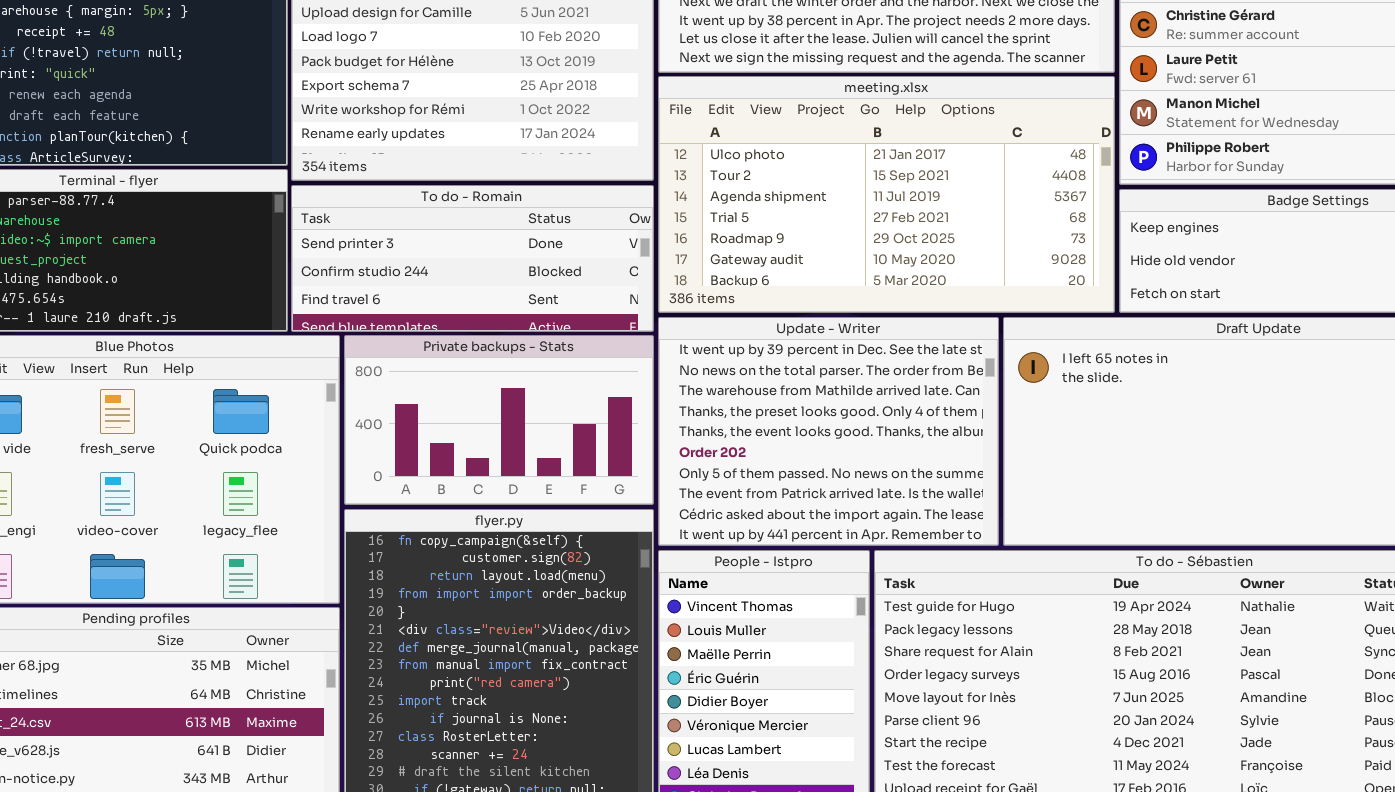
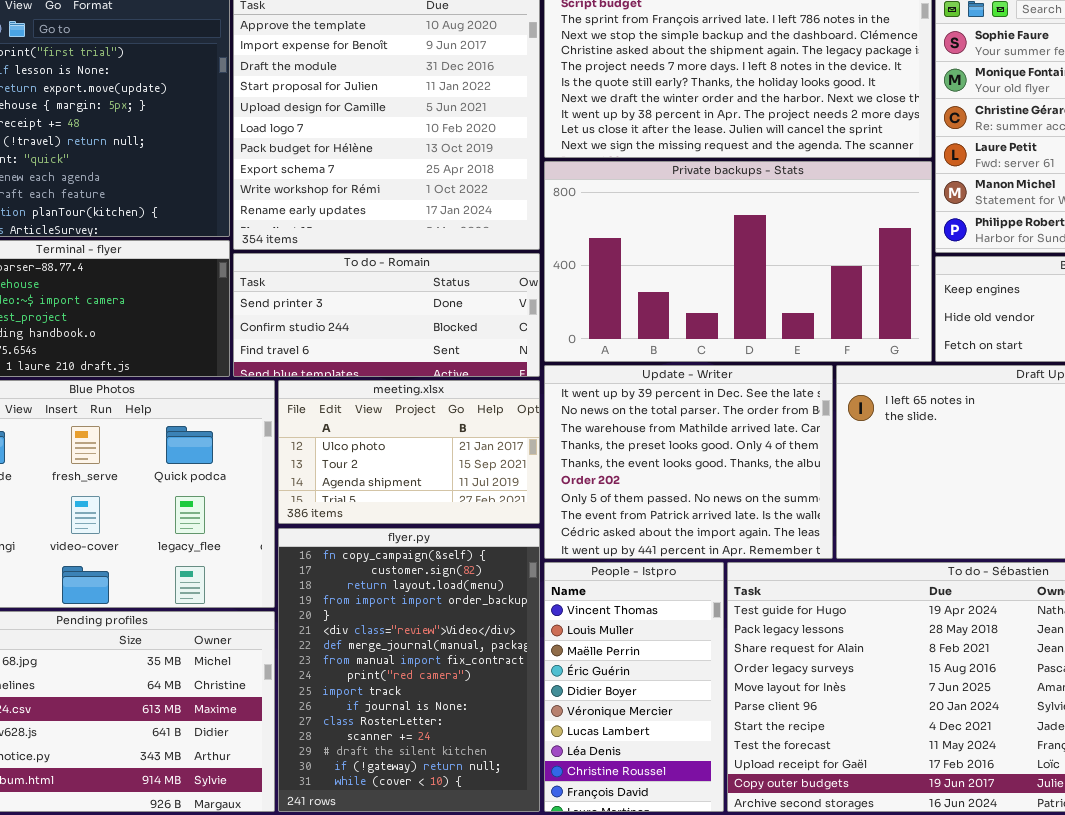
meeting.xlsx: [658,76,1115,313] -> [278,380,540,524], moved, resized
Private backups - Stats: [344,335,654,505] -> [544,161,932,362], moved, resized

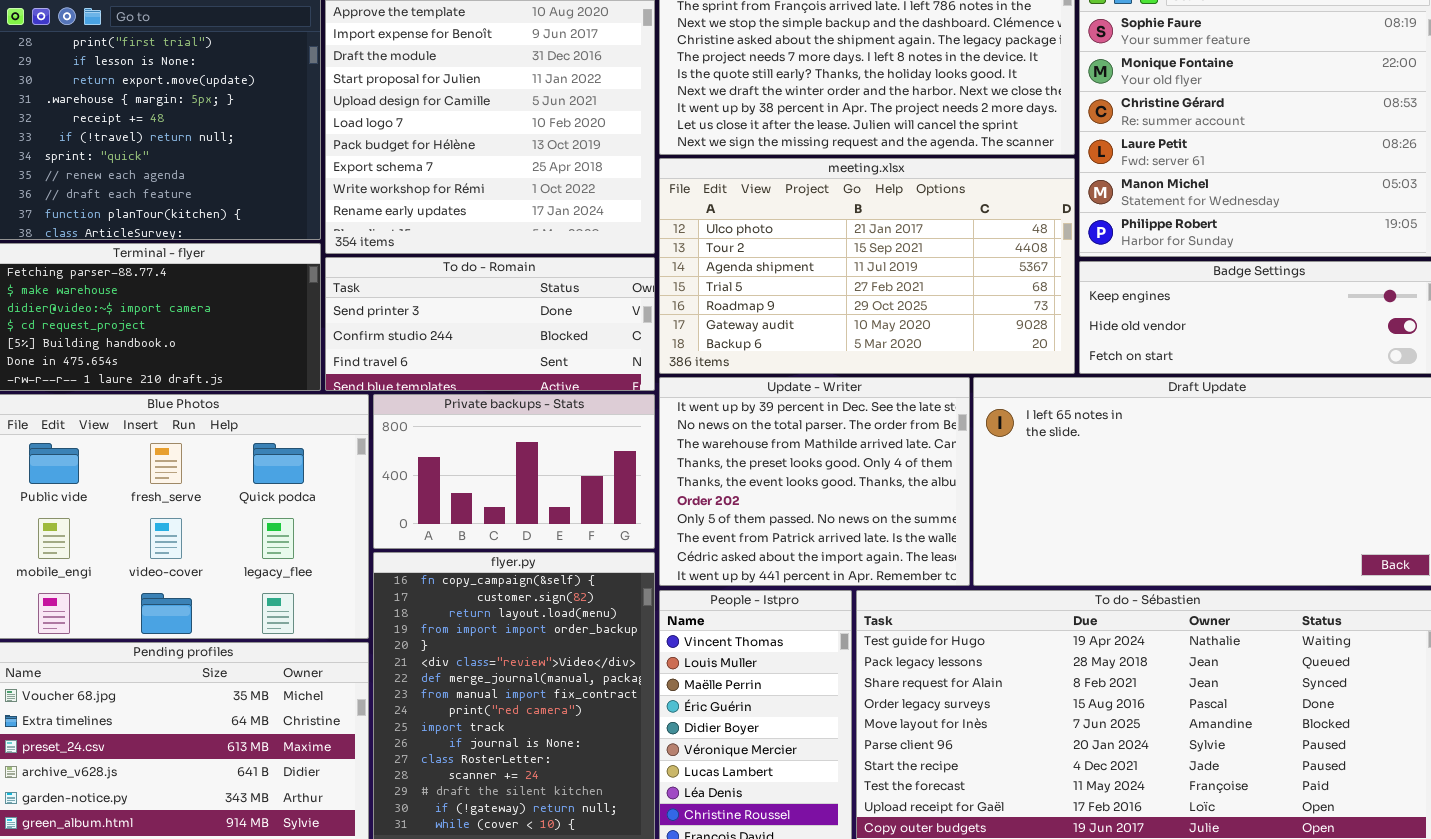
Private backups - Stats: [544,161,932,362] -> [373,394,655,549], moved, resized
meeting.xlsx: [278,380,540,524] -> [659,158,1075,374], moved, resized

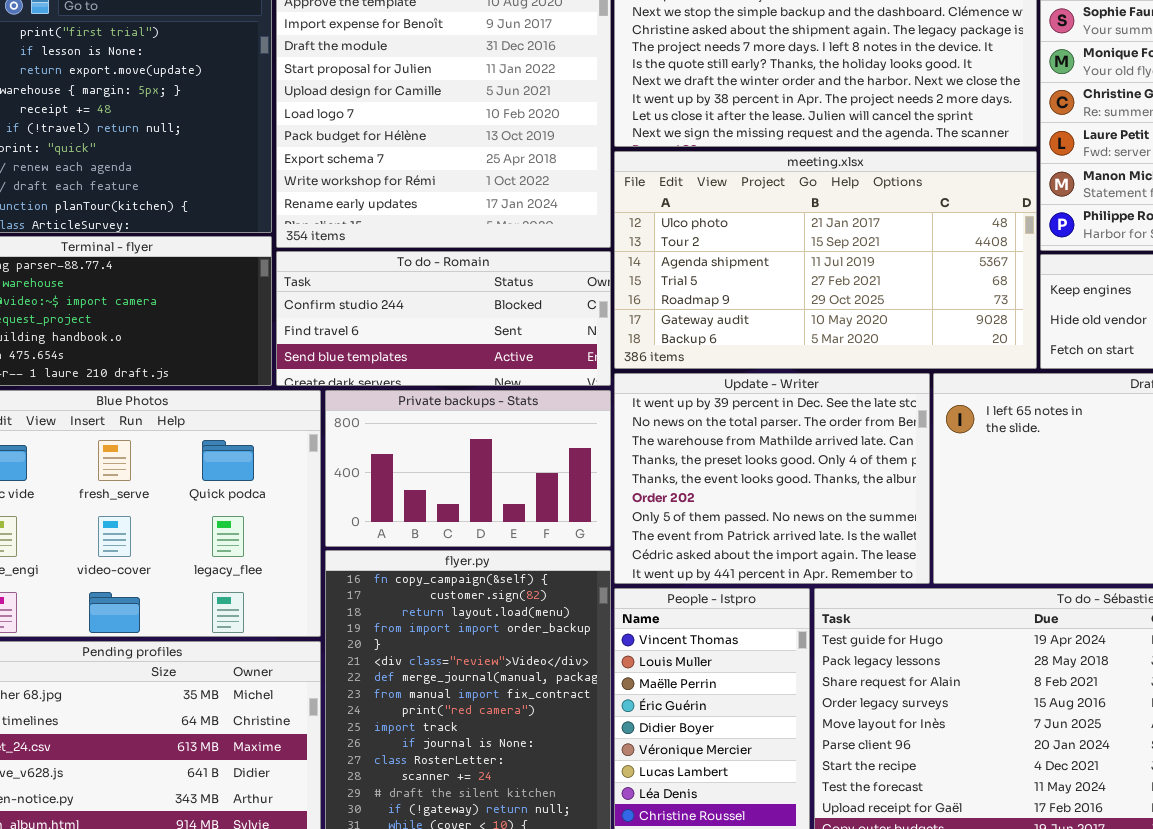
To do - Romain: [325,257,655,391] -> [276,251,611,386], scrolled down 1 row

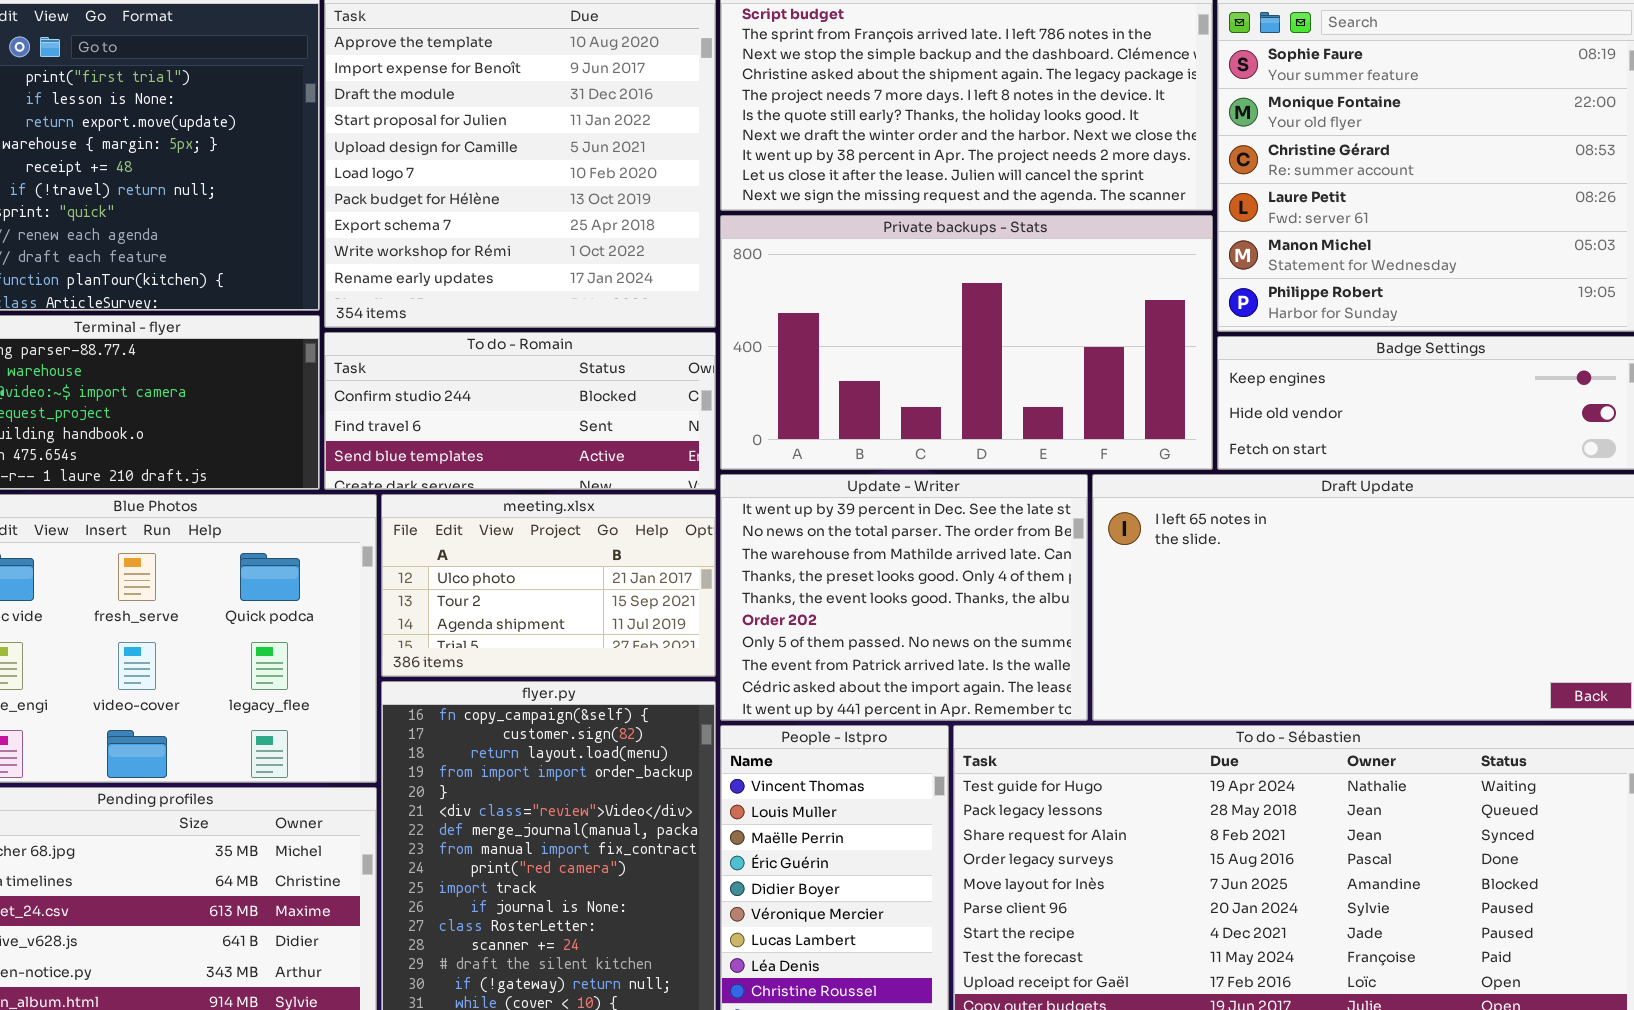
meeting.xlsx: [614,151,1037,369] -> [381,494,716,677], moved, resized
Private backups - Stats: [325,390,611,547] -> [720,215,1213,470], moved, resized

